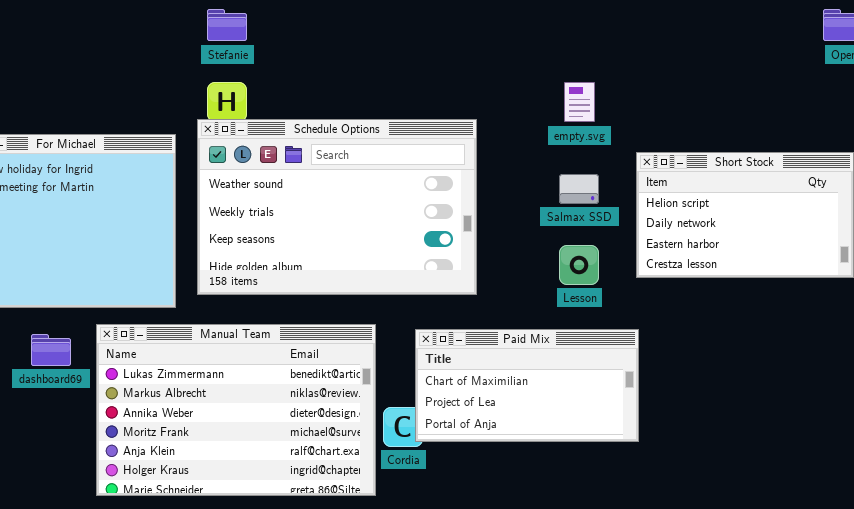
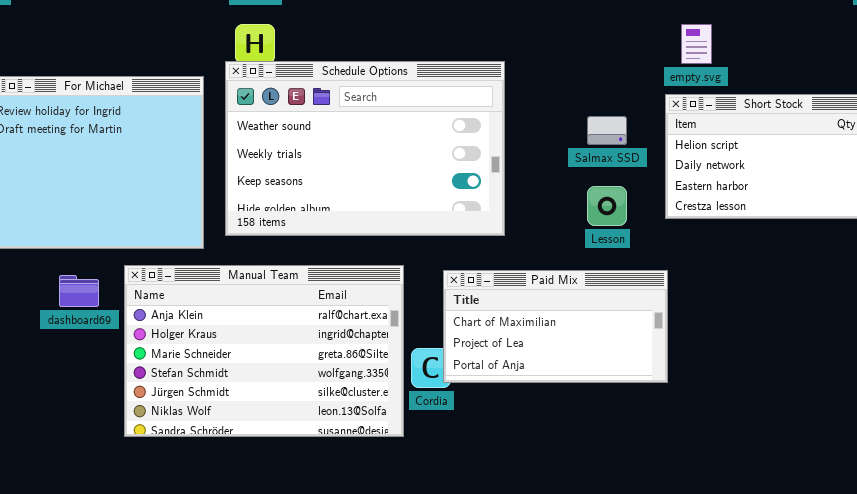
empty.svg: [564,82,595,122] -> [681,24,712,64], moved
Manual Team: [96,324,376,496] -> [124,265,404,437], scrolled down 4 rows

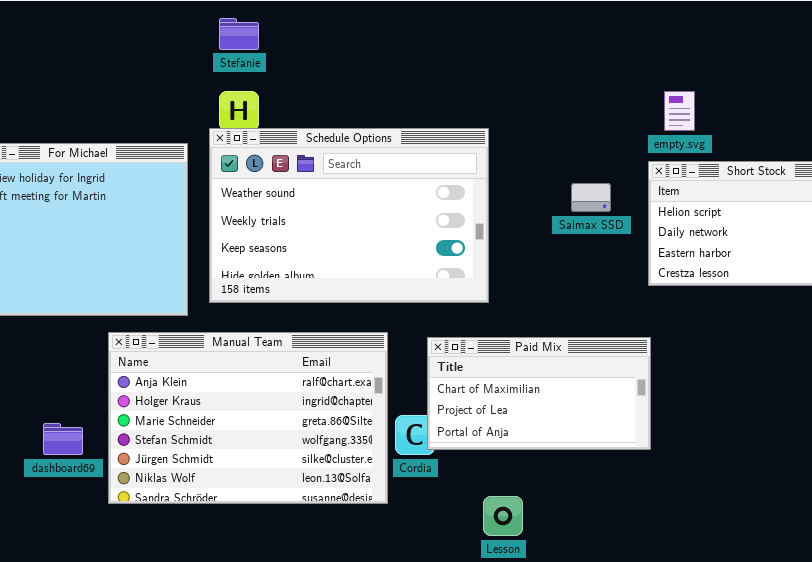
Lesson: [587,186,627,226] -> [483,496,523,536], moved
dashboard69: [59,275,99,307] -> [43,423,83,455], moved

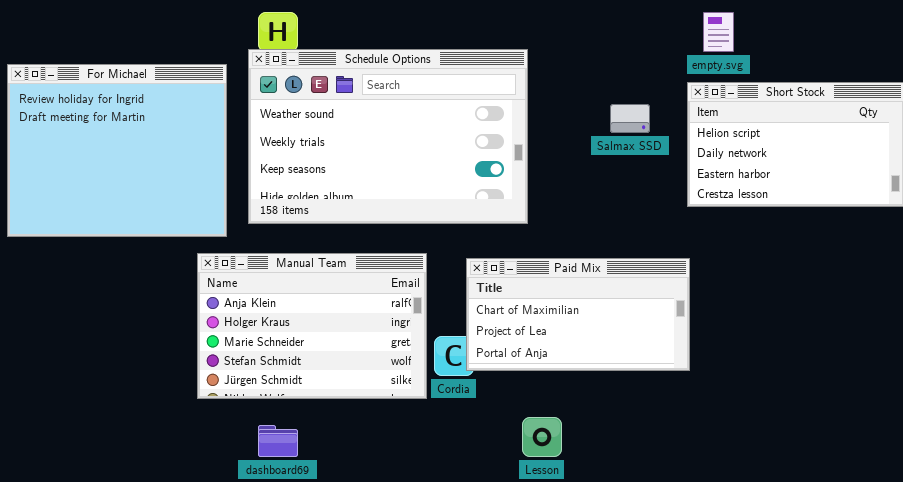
Manual Team: [108,332,388,504] -> [197,253,427,399], resized
dashboard69: [43,423,83,455] -> [258,425,298,457], moved

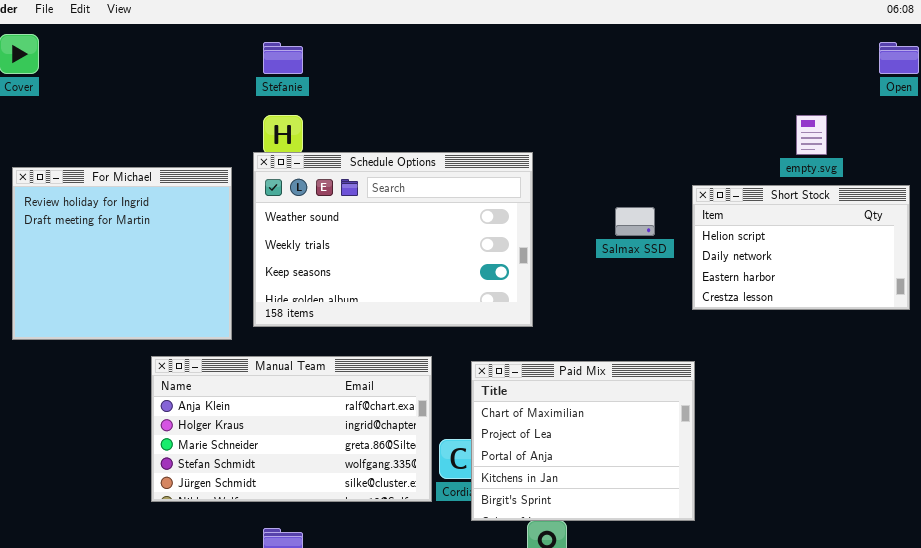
empty.svg: [703,12,734,52] -> [796,115,827,155], moved
Manual Team: [197,253,427,399] -> [151,356,432,502], resized
Paid Mix: [466,258,690,371] -> [471,361,695,521], resized

